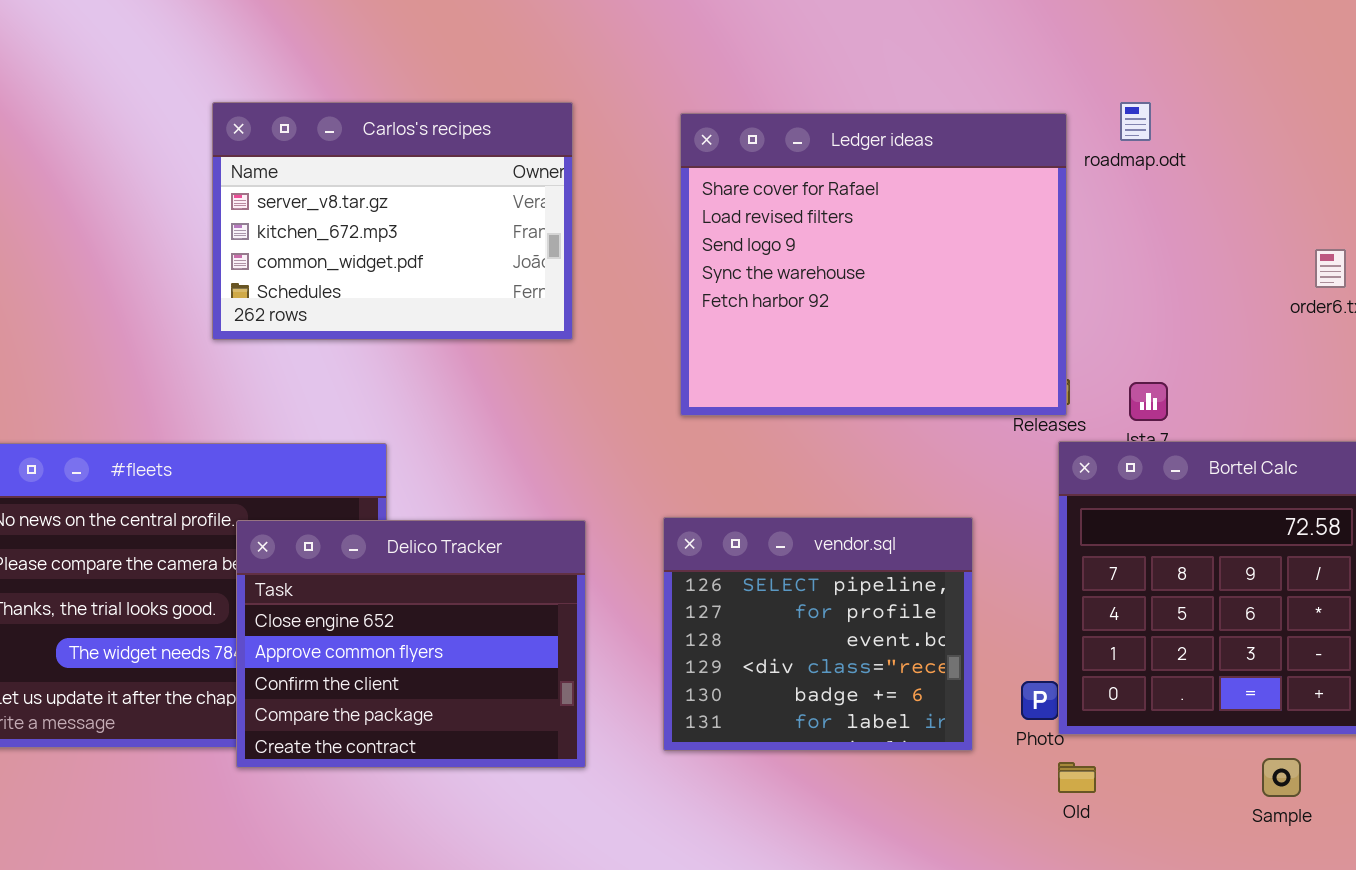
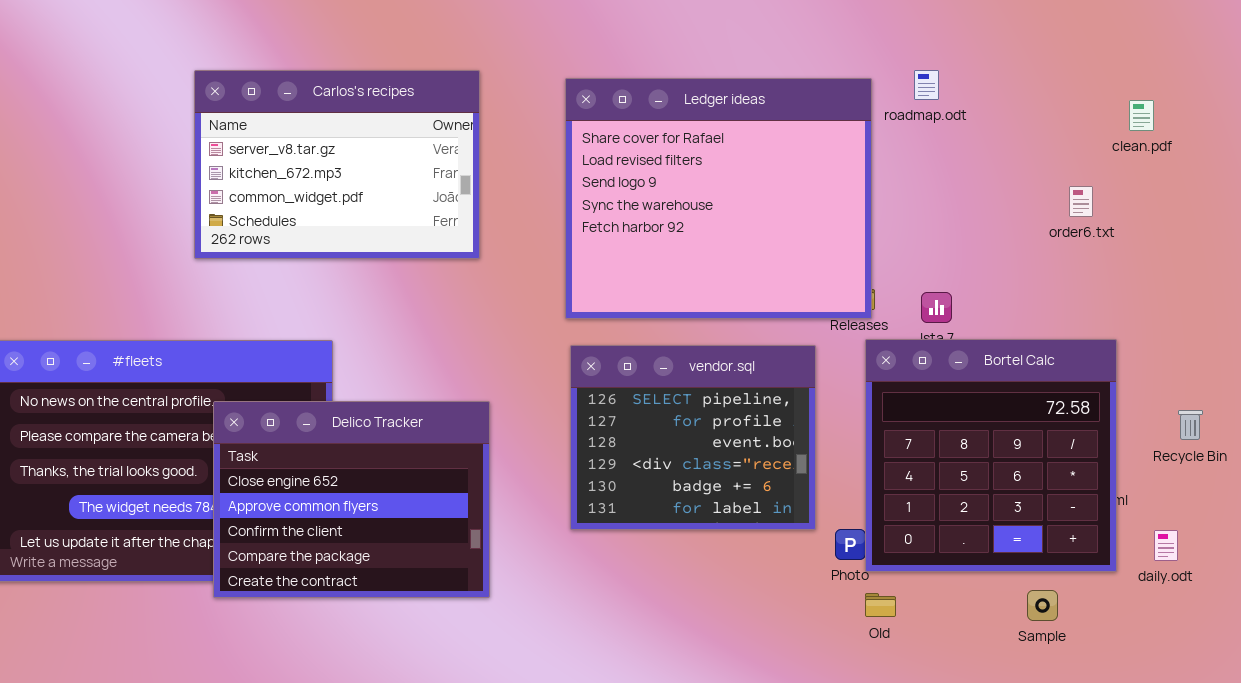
vendor.sql: [663,517,973,751] -> [570,345,816,530], moved

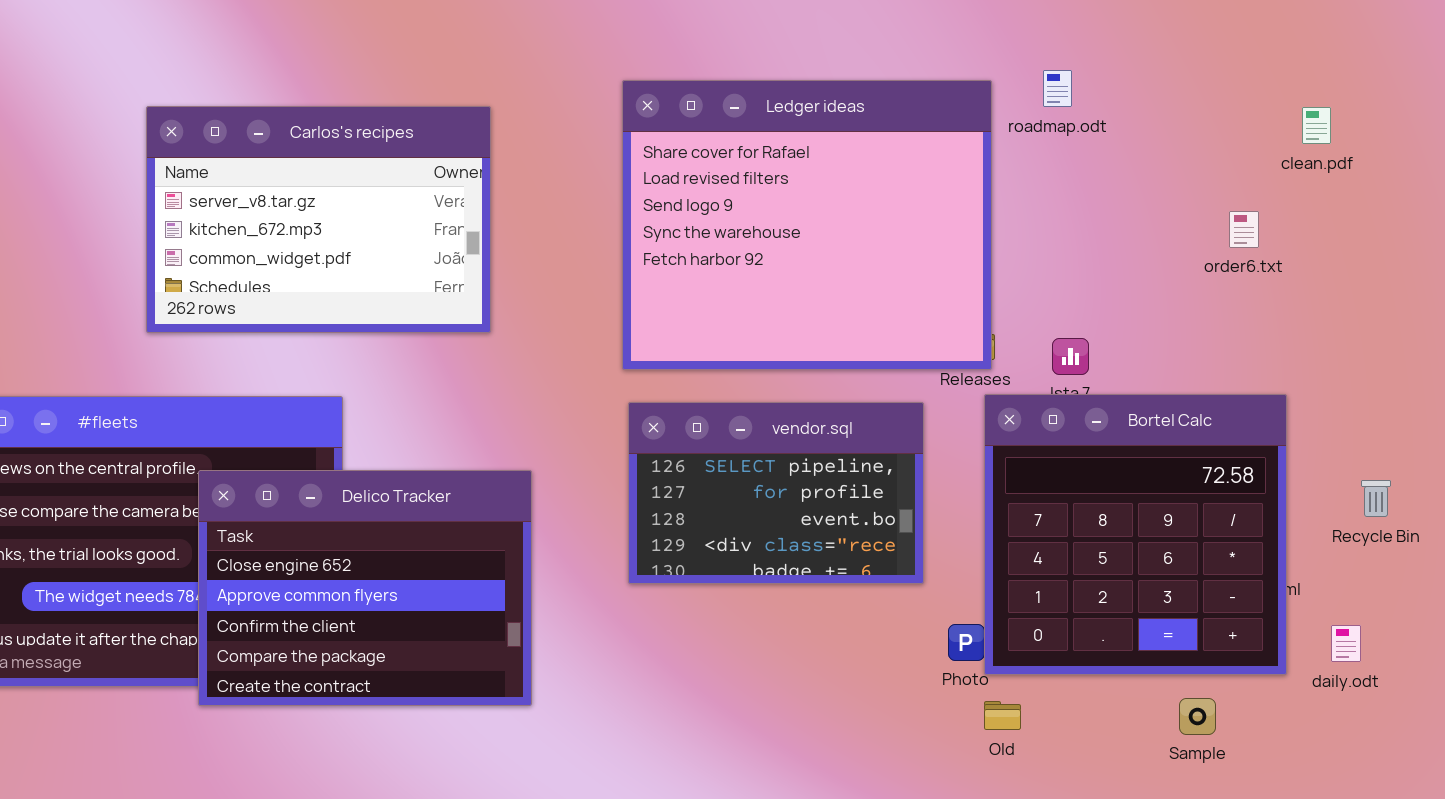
Carlos's recipes: [194,70,480,259] -> [146,106,491,333], moved
vendor.sql: [570,345,816,530] -> [628,402,924,584], resized

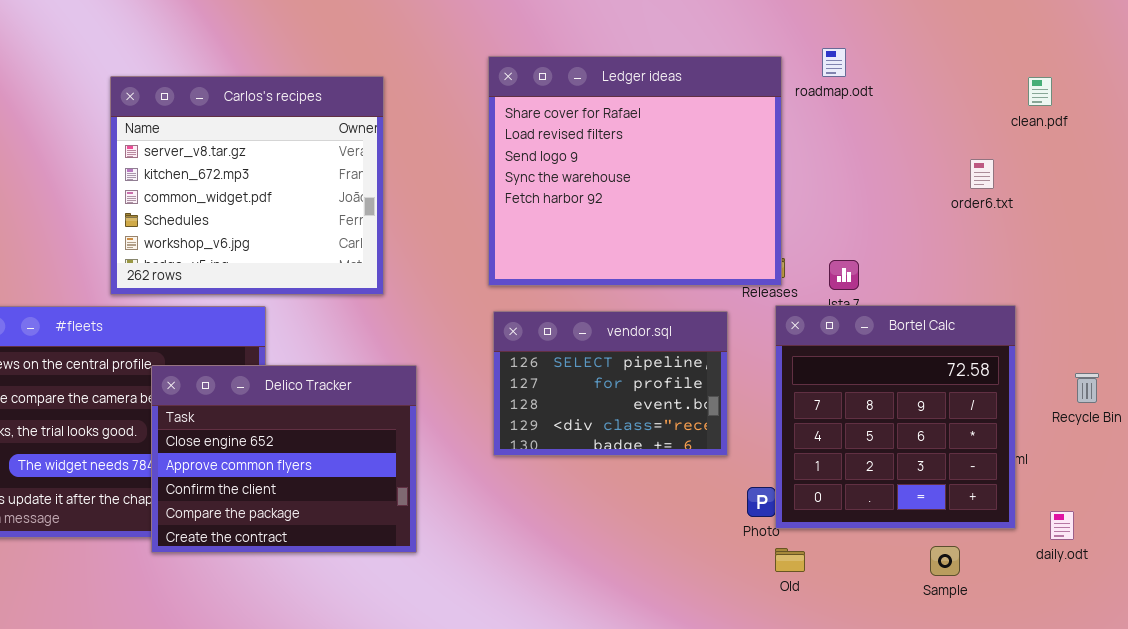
Carlos's recipes: [146,106,491,333] -> [110,76,384,295], resized
daily.odt: [1331,625,1361,662] -> [1050,511,1074,540], moved

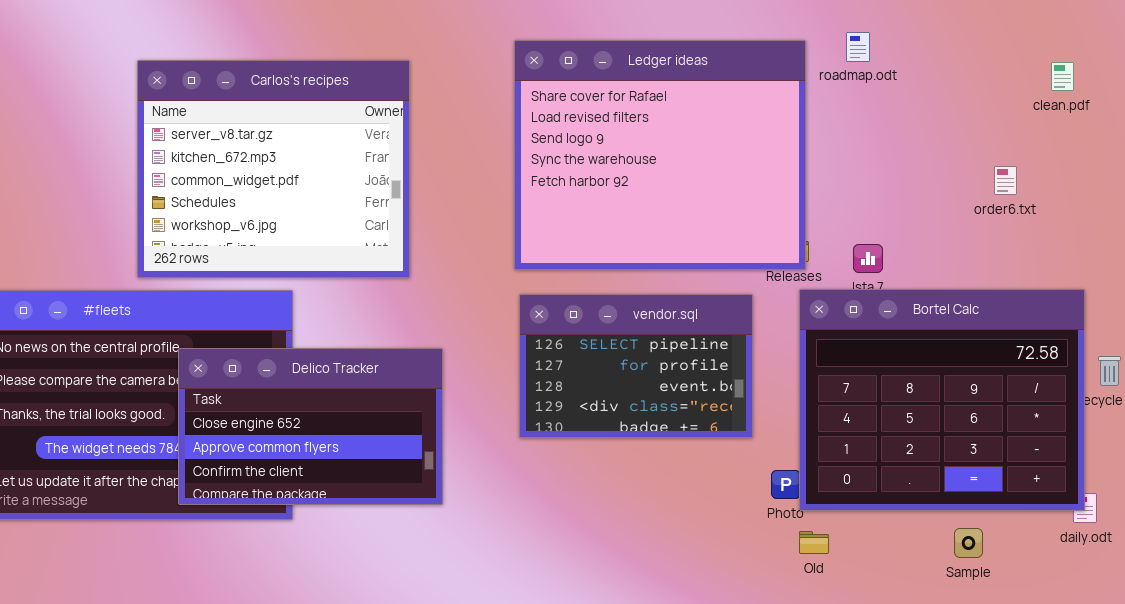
order6.txt: [970,159,994,189] -> [994,166,1017,195], moved
Bortel Calc: [775,305,1016,529] -> [799,289,1085,511], resized
Delico Tracker: [151,365,417,553] -> [178,348,443,505], resized

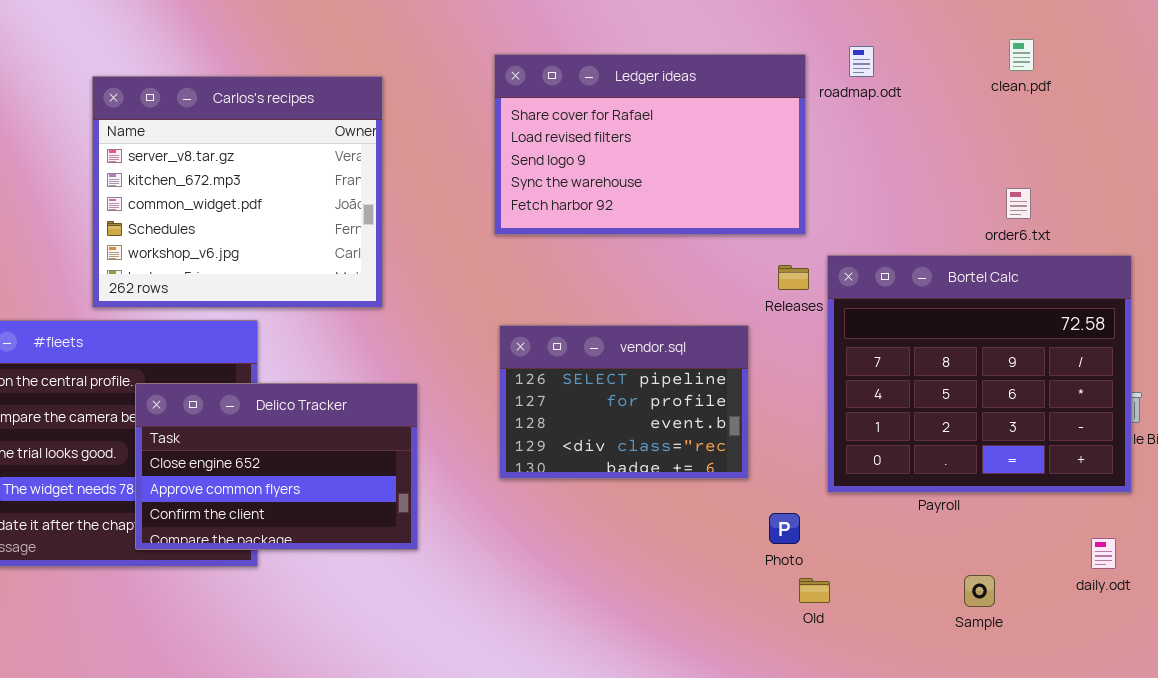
Ledger ideas: [514,40,806,270] -> [494,54,806,235], resized
clean.pdf: [1051,62,1074,91] -> [1009,39,1034,71], moved
Bortel Calc: [799,289,1085,511] -> [827,255,1132,493], moved

